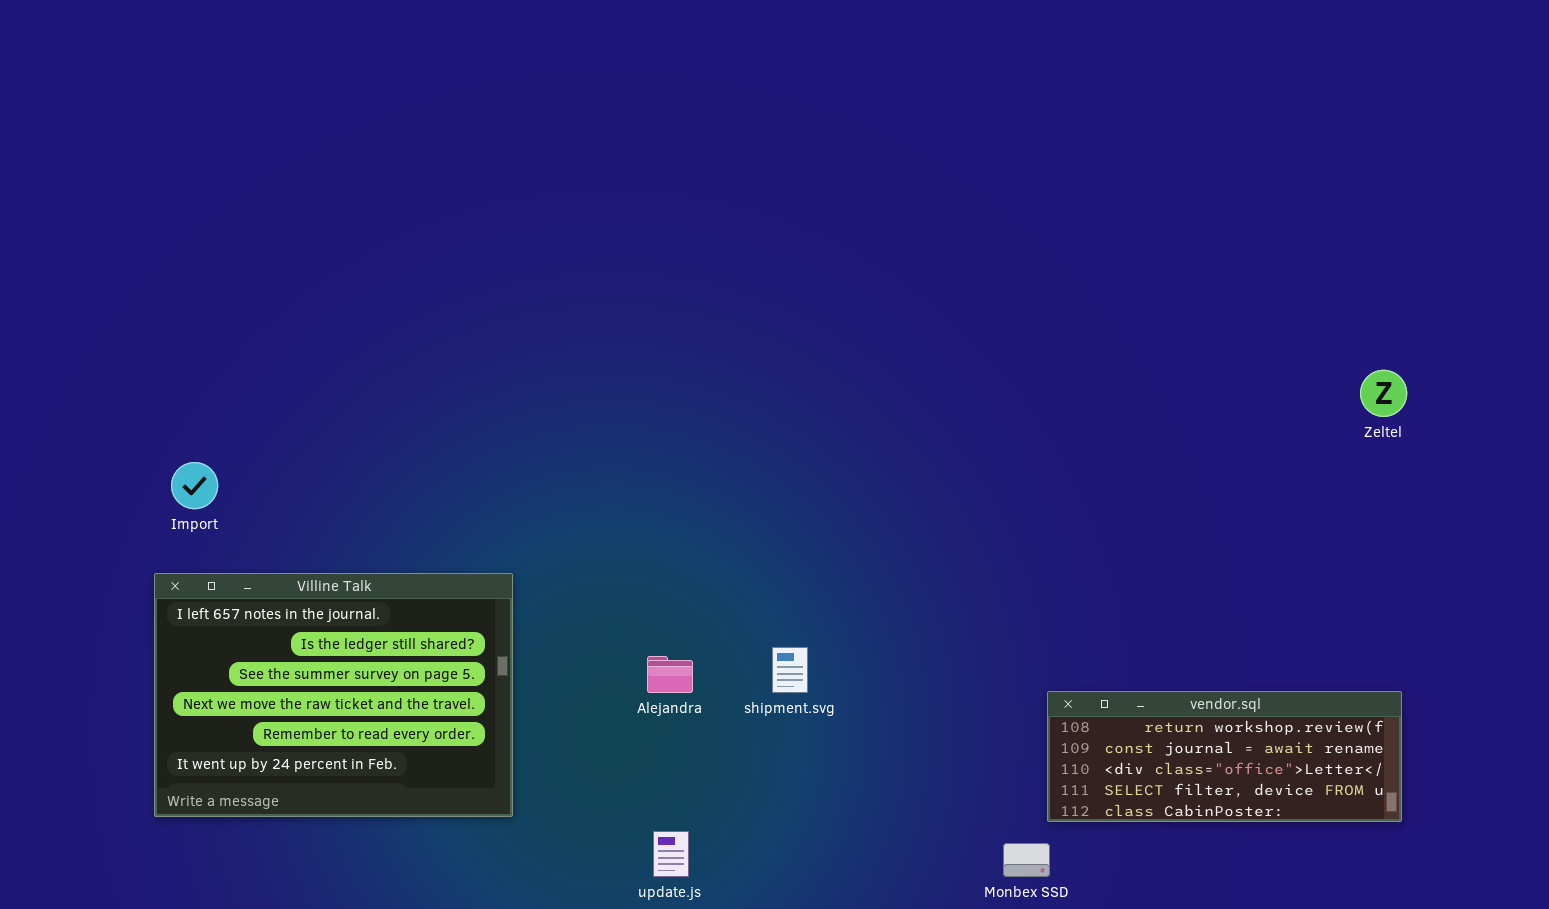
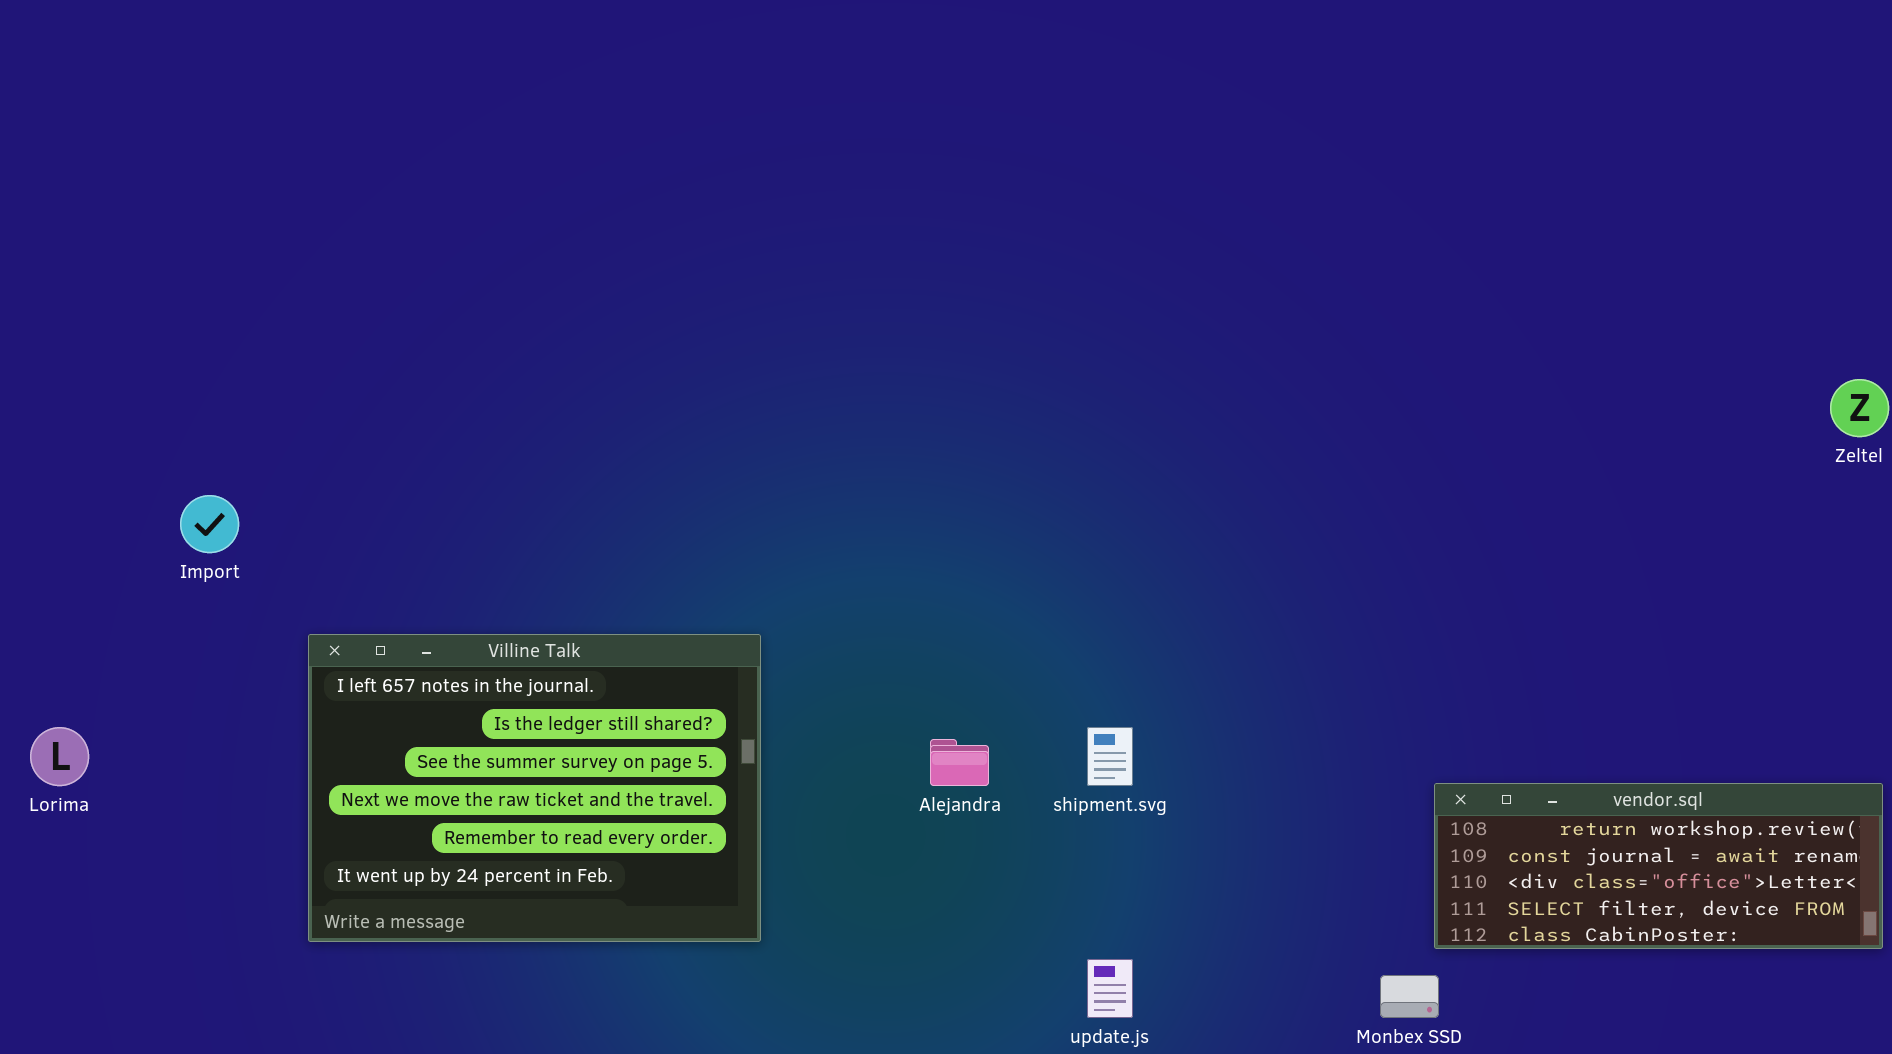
Import: [171,462,218,509] -> [180,495,239,553], moved
update.js: [653,831,689,877] -> [1087,959,1133,1018], moved

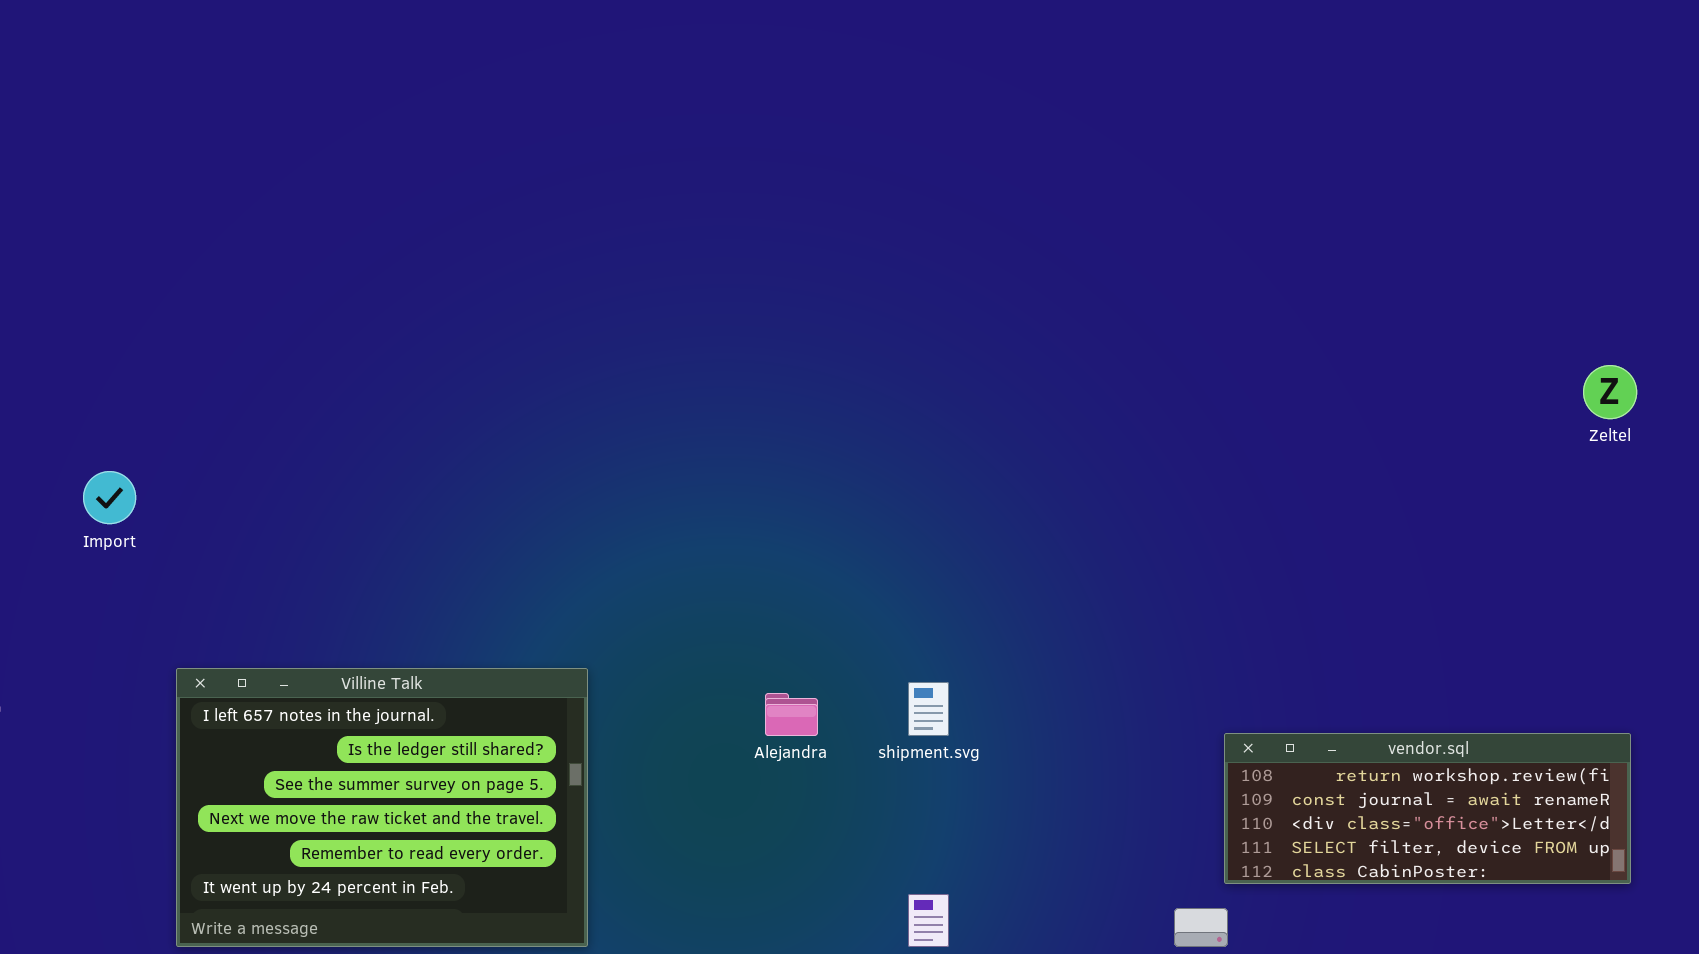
Villine Talk: [308,634,761,942] -> [176,668,588,947], moved

